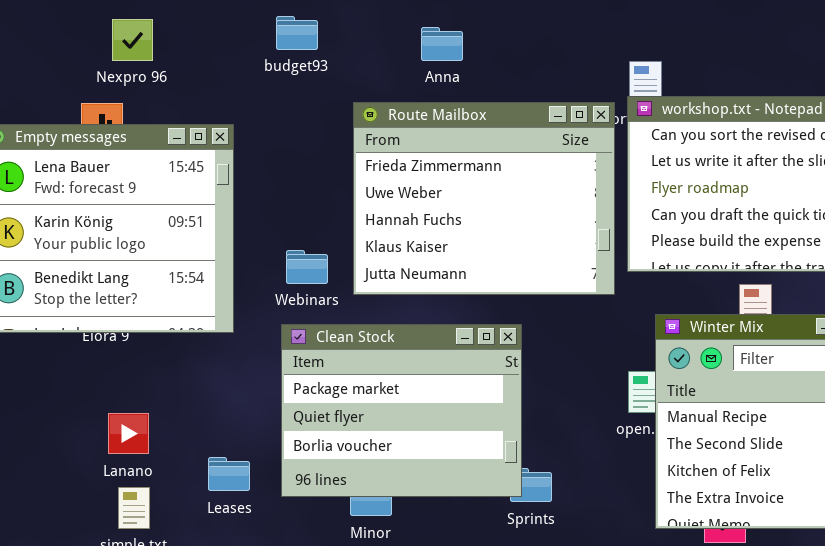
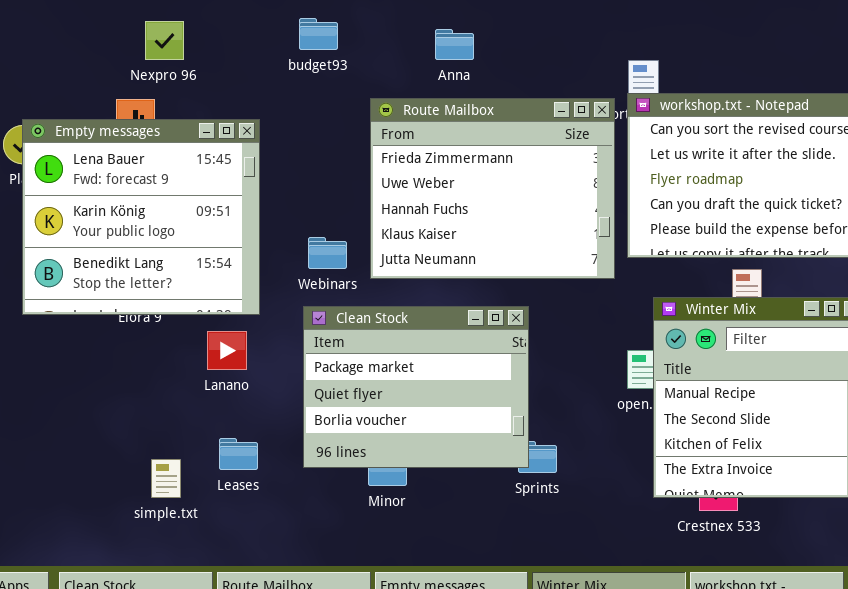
Lanano: [108,413,149,454] -> [207,331,247,370], moved
Leases: [208,457,250,491] -> [219,438,258,470], moved

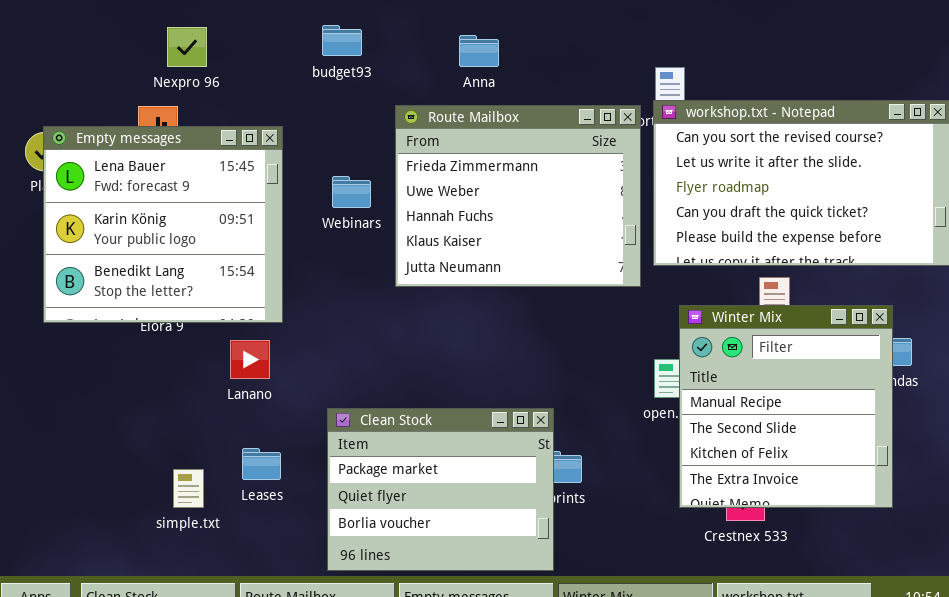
Webinars: [308,237,347,269] -> [332,176,371,208], moved
Clean Stock: [303,306,529,468] -> [327,408,554,571], moved

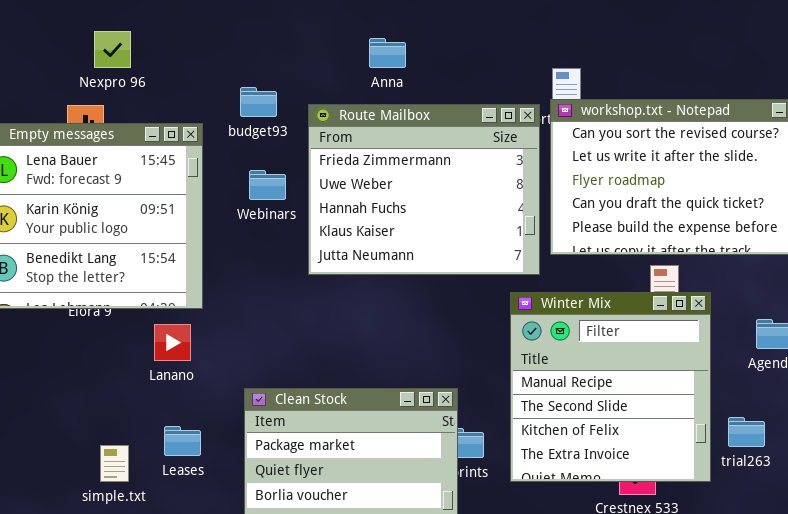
budget93: [322,25,362,56] -> [240,87,277,117], moved
Winter Mix: [679,305,893,508] -> [510,292,711,482], moved

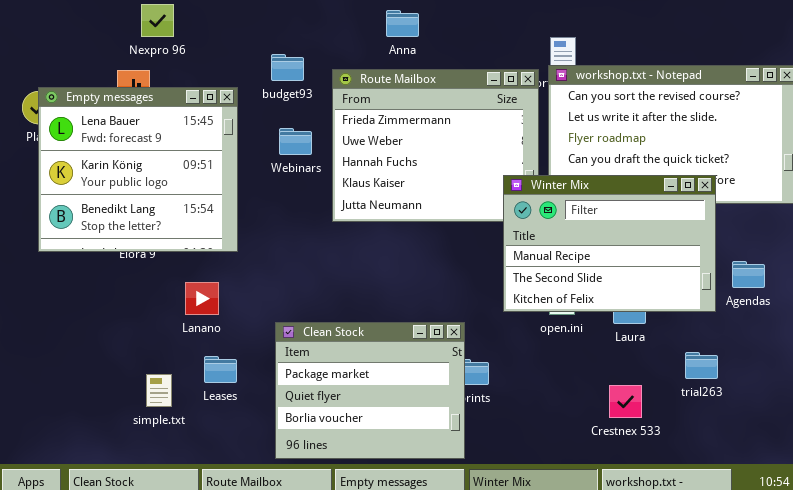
Winter Mix: [510,292,711,482] -> [503,175,716,312], moved, resized
Lanano: [154,324,191,361] -> [185,282,219,315], moved
trial263: [728,417,765,447] -> [685,352,718,379], moved

